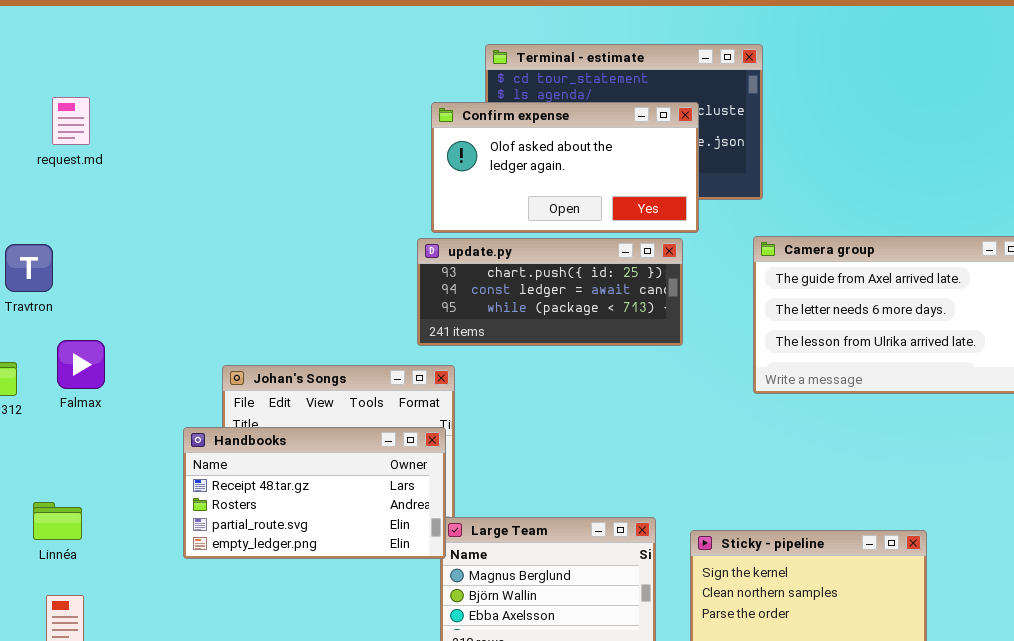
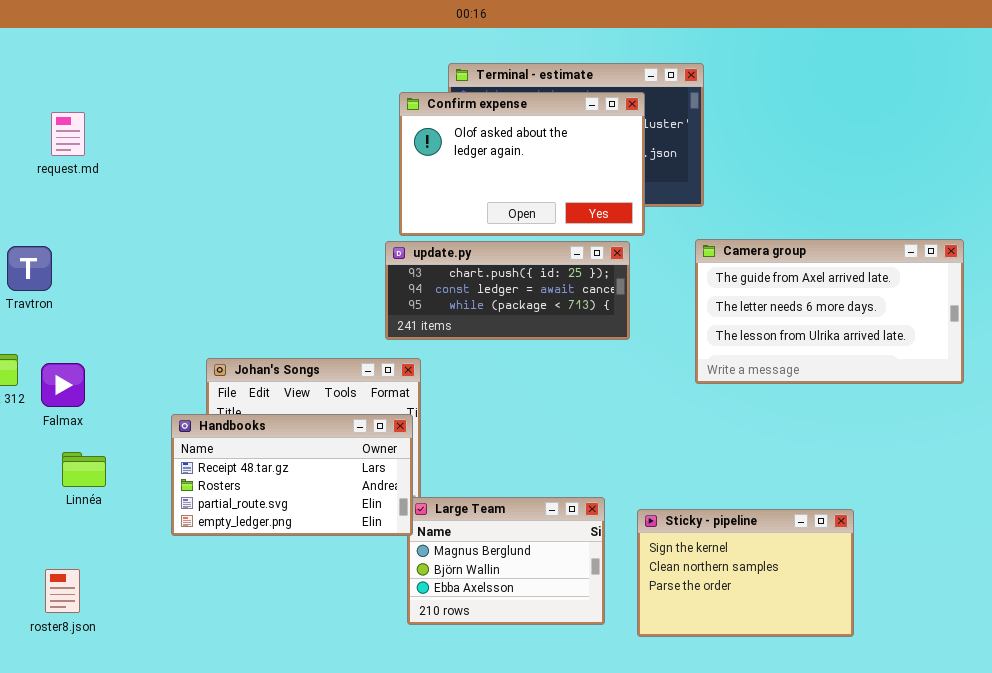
Confirm expense: [431,102,699,233] -> [399,92,645,236], resized
Falmax: [57,340,105,389] -> [41,363,85,407], moved
Linnéa: [33,502,82,540] -> [62,452,106,487], moved

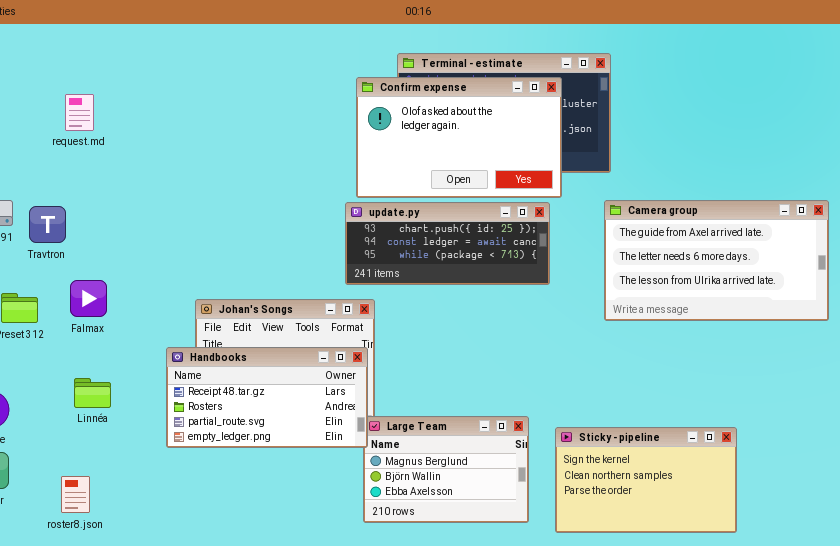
Falmax: [41,363,85,407] -> [70,280,107,317], moved

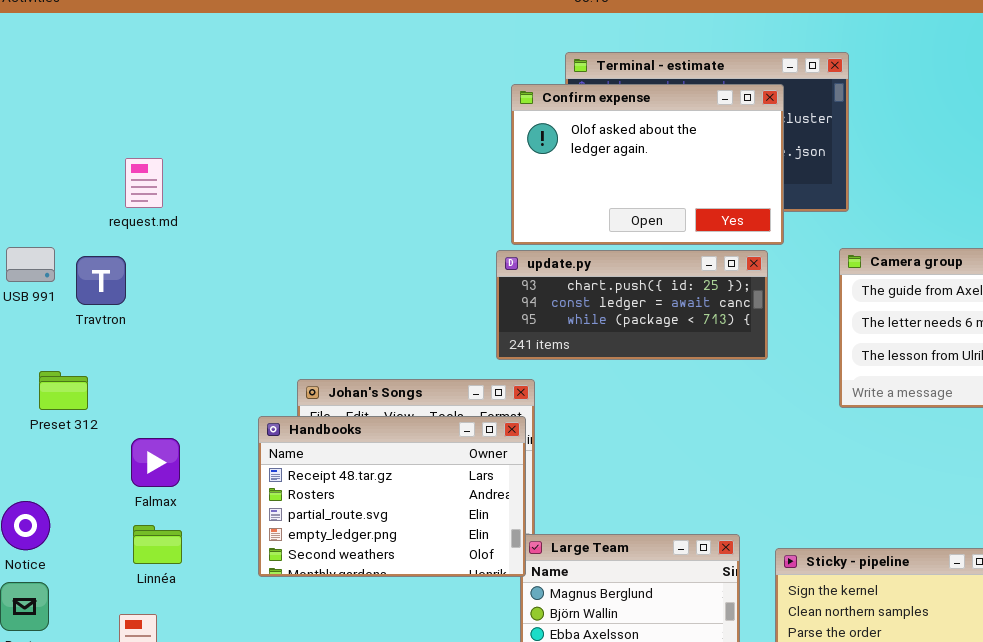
request.md: [65,94,94,131] -> [125,158,163,208], moved
Falmax: [70,280,107,317] -> [131,438,180,487], moved
Handbooks: [166,347,368,448] -> [258,416,526,577], resized
Linnéa: [74,378,111,408] -> [133,525,182,564], moved

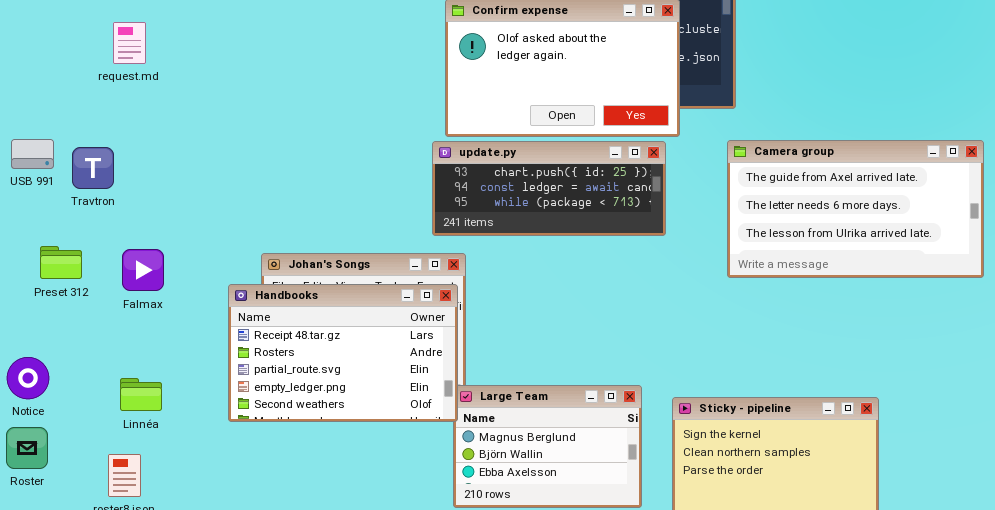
request.md: [125,158,163,208] -> [113,22,146,64], moved
Falmax: [131,438,180,487] -> [122,249,164,291], moved

